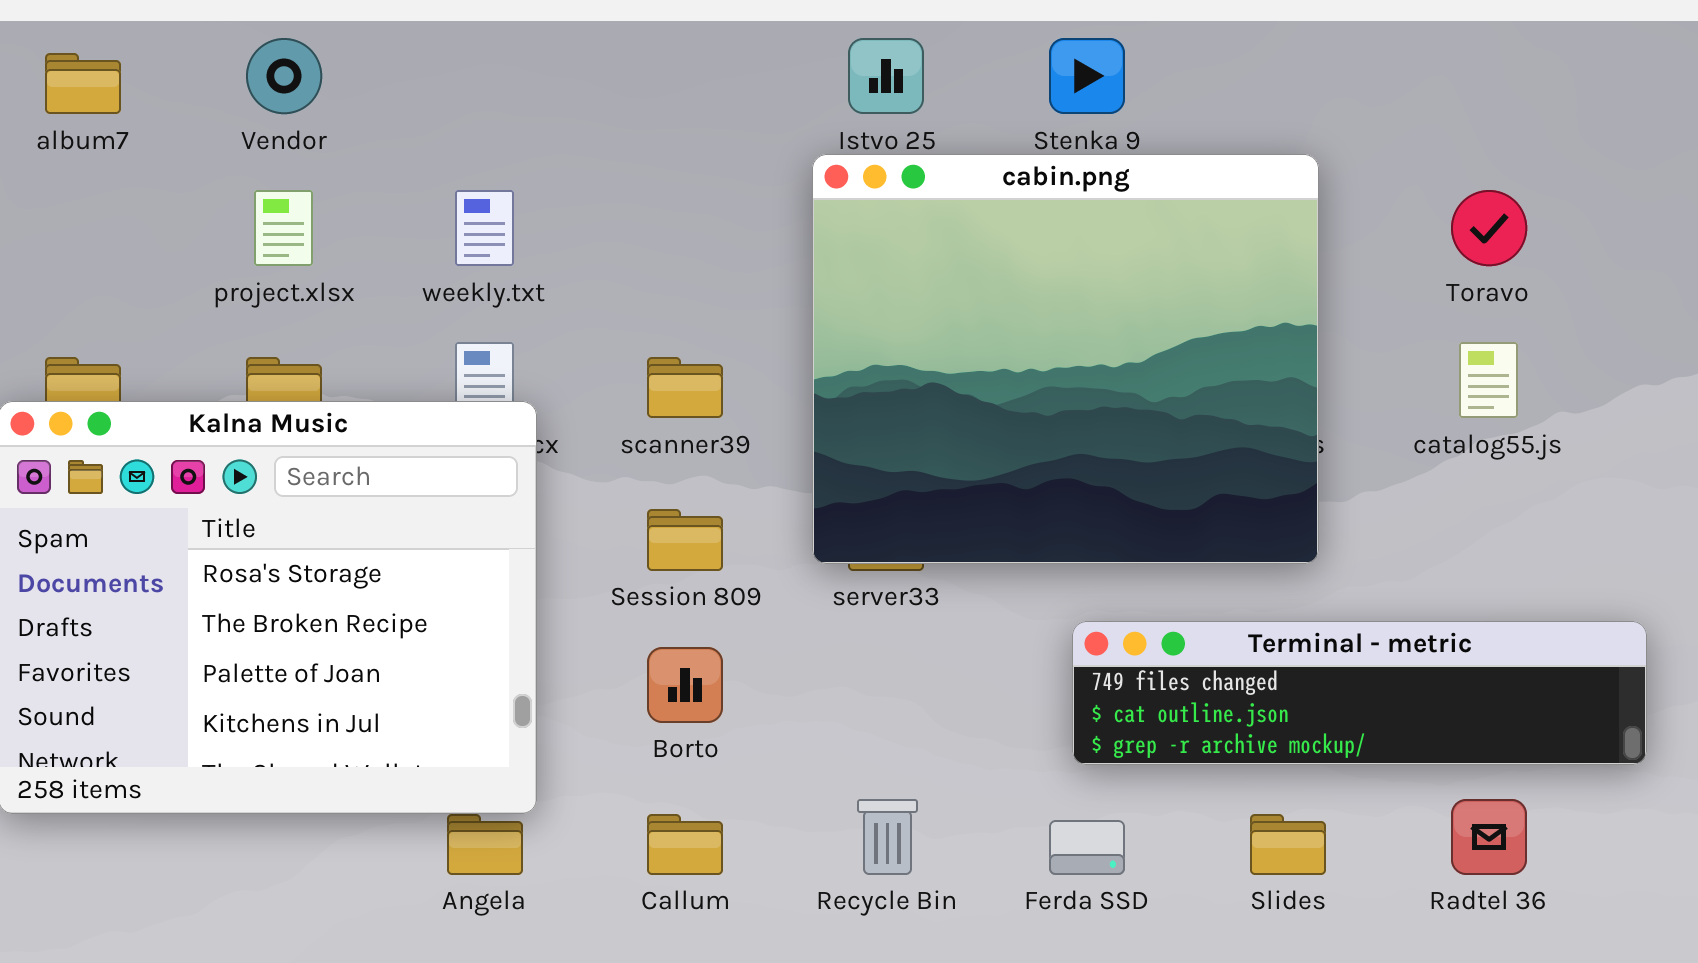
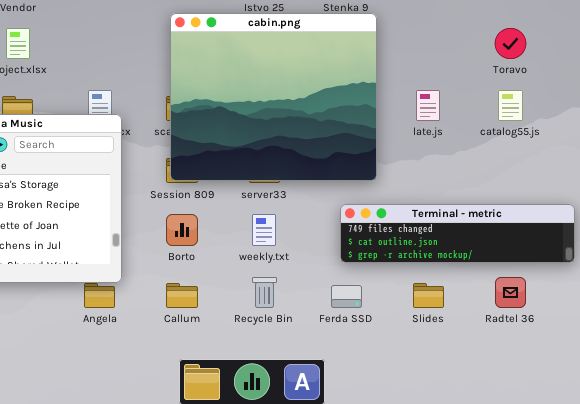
cabin.png: [812,154,1319,564] -> [170,13,377,181], moved
weekly.txt: [455,190,514,266] -> [252,214,276,246], moved

